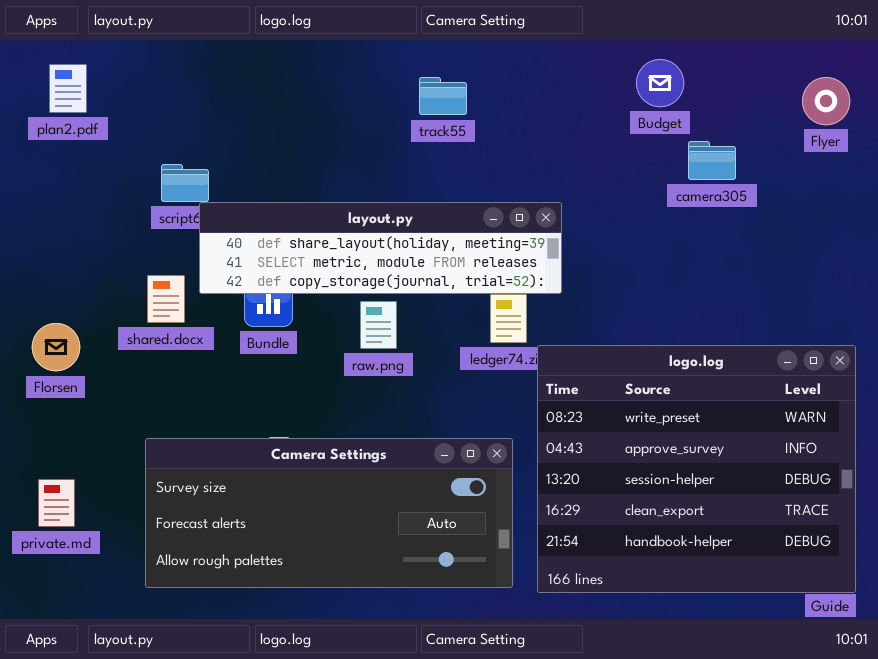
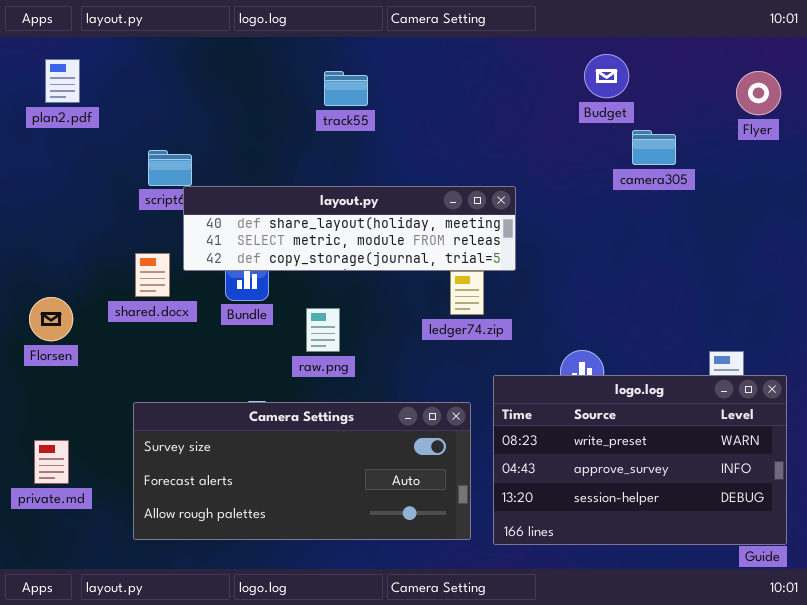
track55: [419,77,467,115] -> [324,71,368,106], moved
raw.png: [360,301,397,349] -> [306,308,340,352], moved
logo.log: [537,345,856,593] -> [493,375,787,545], resized

